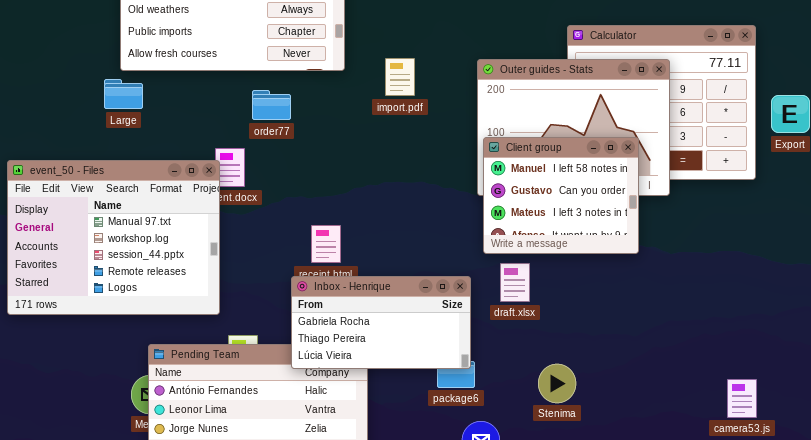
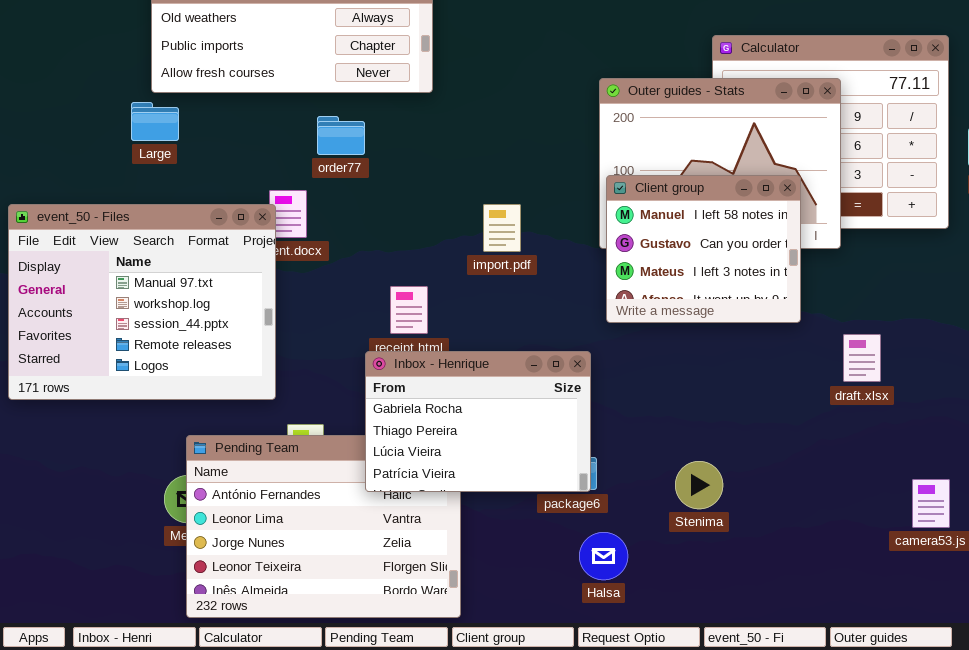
import.pdf: [385,58,415,96] -> [483,204,521,252], moved
draft.xlsx: [500,263,530,302] -> [843,334,881,382], moved
Inbox - Henrique: [291,276,471,369] -> [365,351,591,492], resized

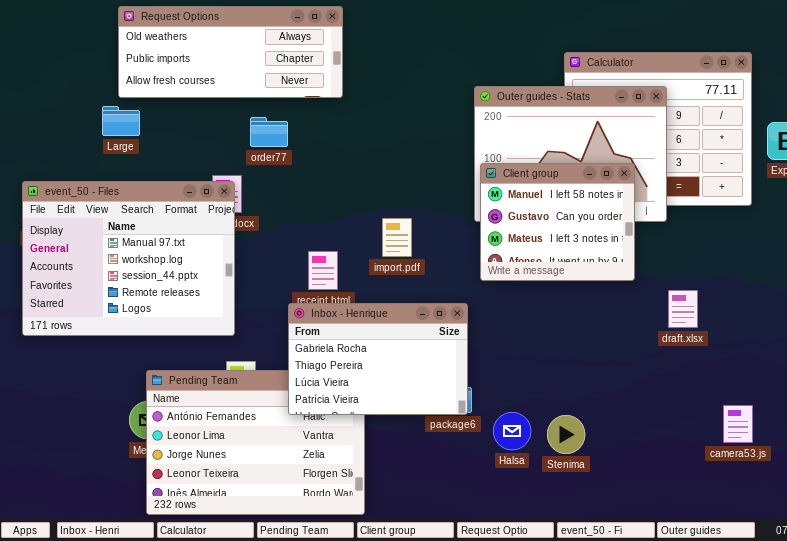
import.pdf: [483,204,521,252] -> [382,218,412,257], moved
event_50 - Files: [8,204,276,400] -> [22,181,235,336], moved
Stenima: [675,461,723,509] -> [547,415,585,454], moved
Halsa: [579,532,628,580] -> [493,412,531,450], moved

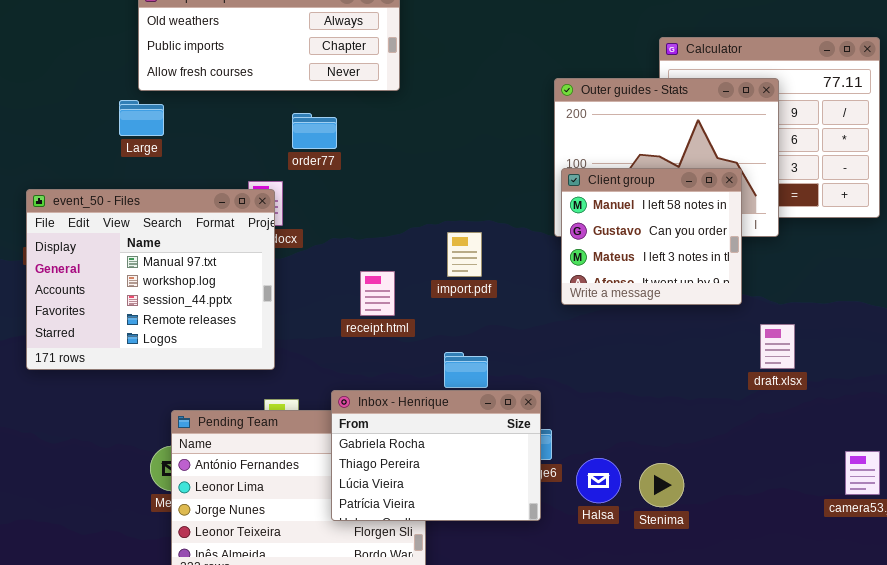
draft.xlsx: [668,290,698,328] -> [760,324,795,369], moved
Inbox - Henrique: [288,303,468,415] -> [331,390,541,521], moved

